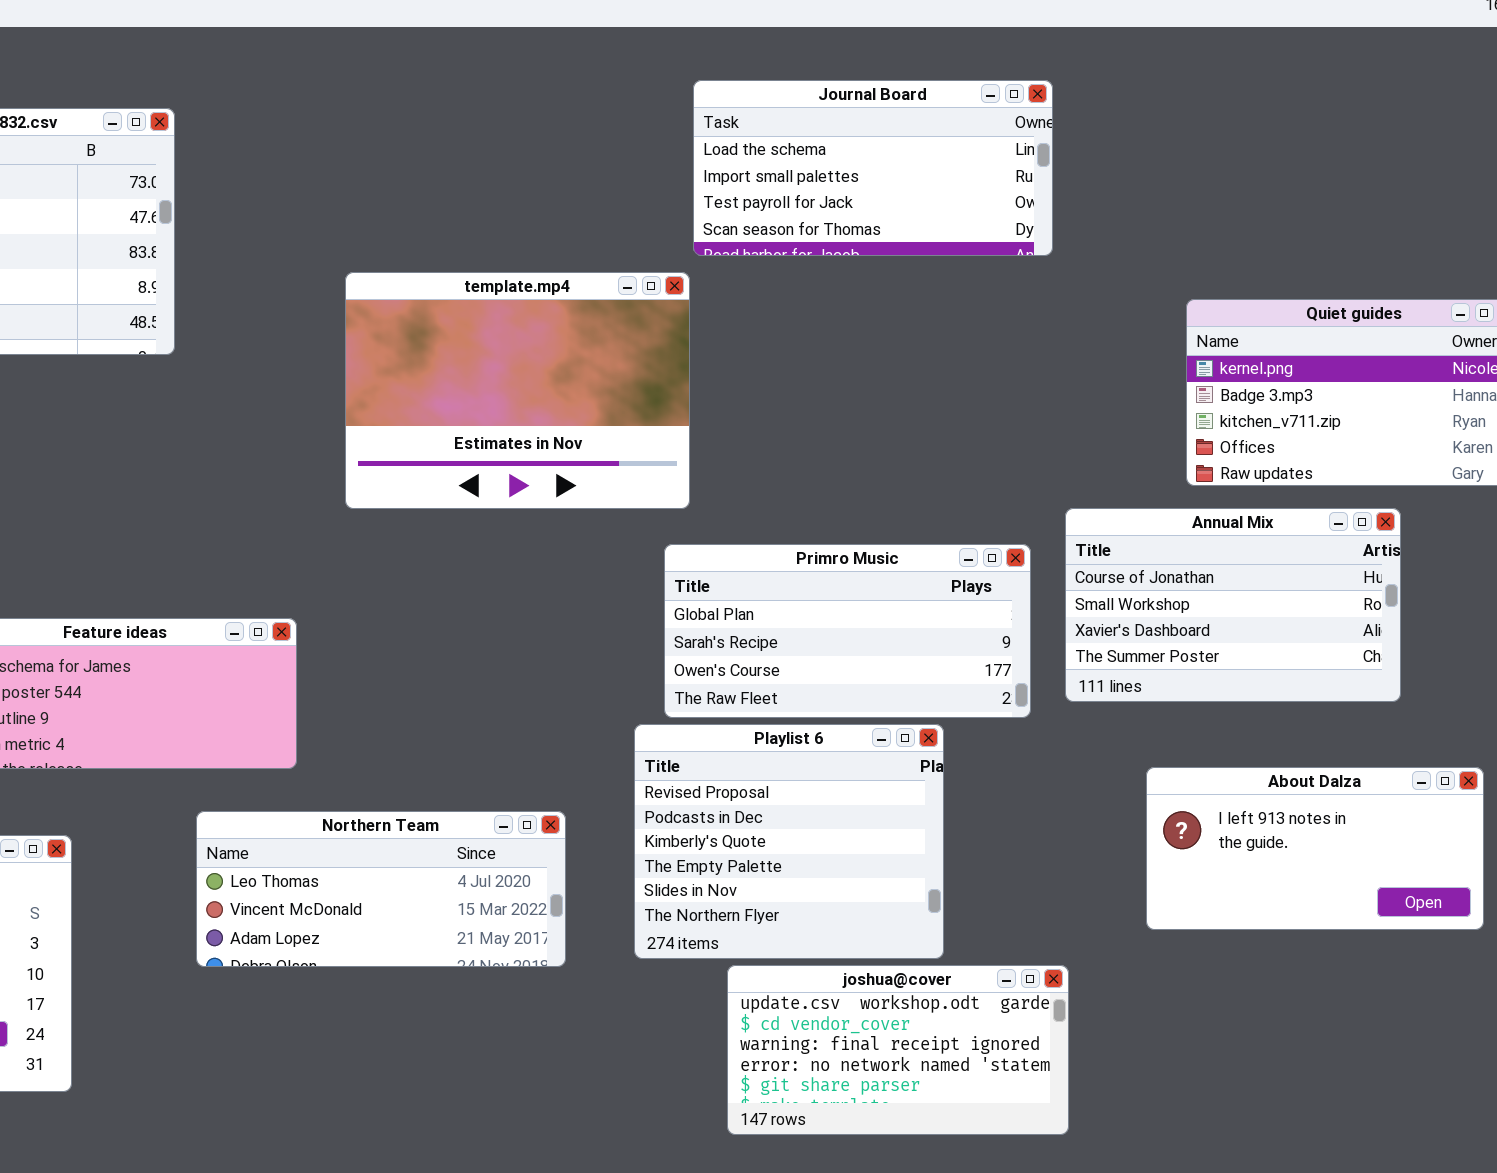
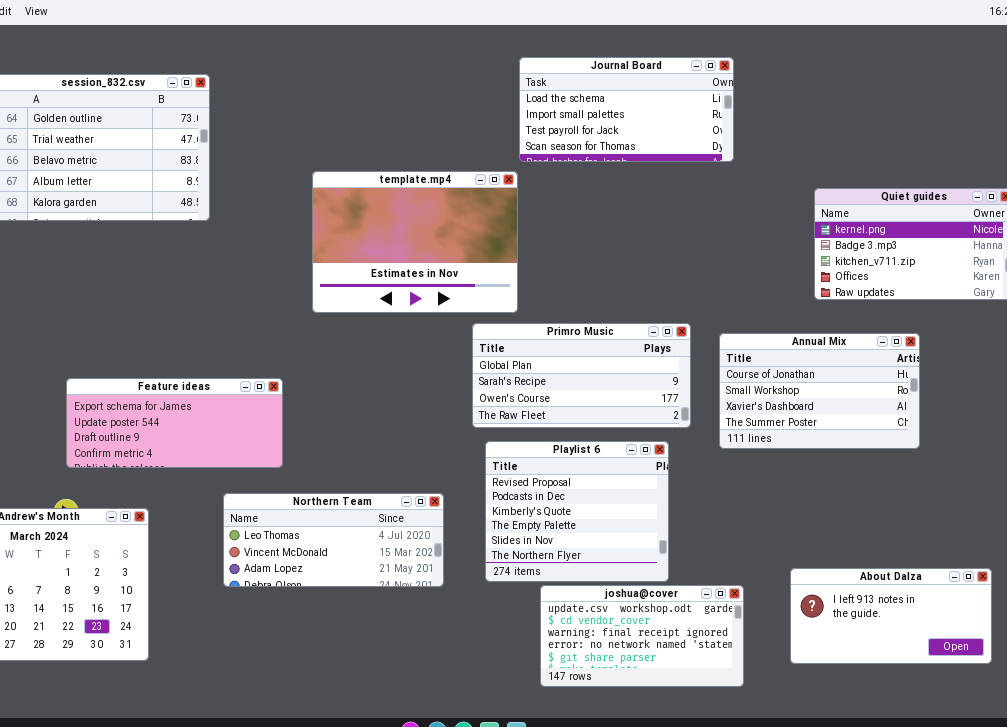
Annual Mix: [1065,508,1401,702] -> [719,333,920,449], moved
Primro Music: [664,544,1031,718] -> [472,323,691,428], moved
About Dalza: [1146,767,1484,930] -> [790,568,992,664], moved

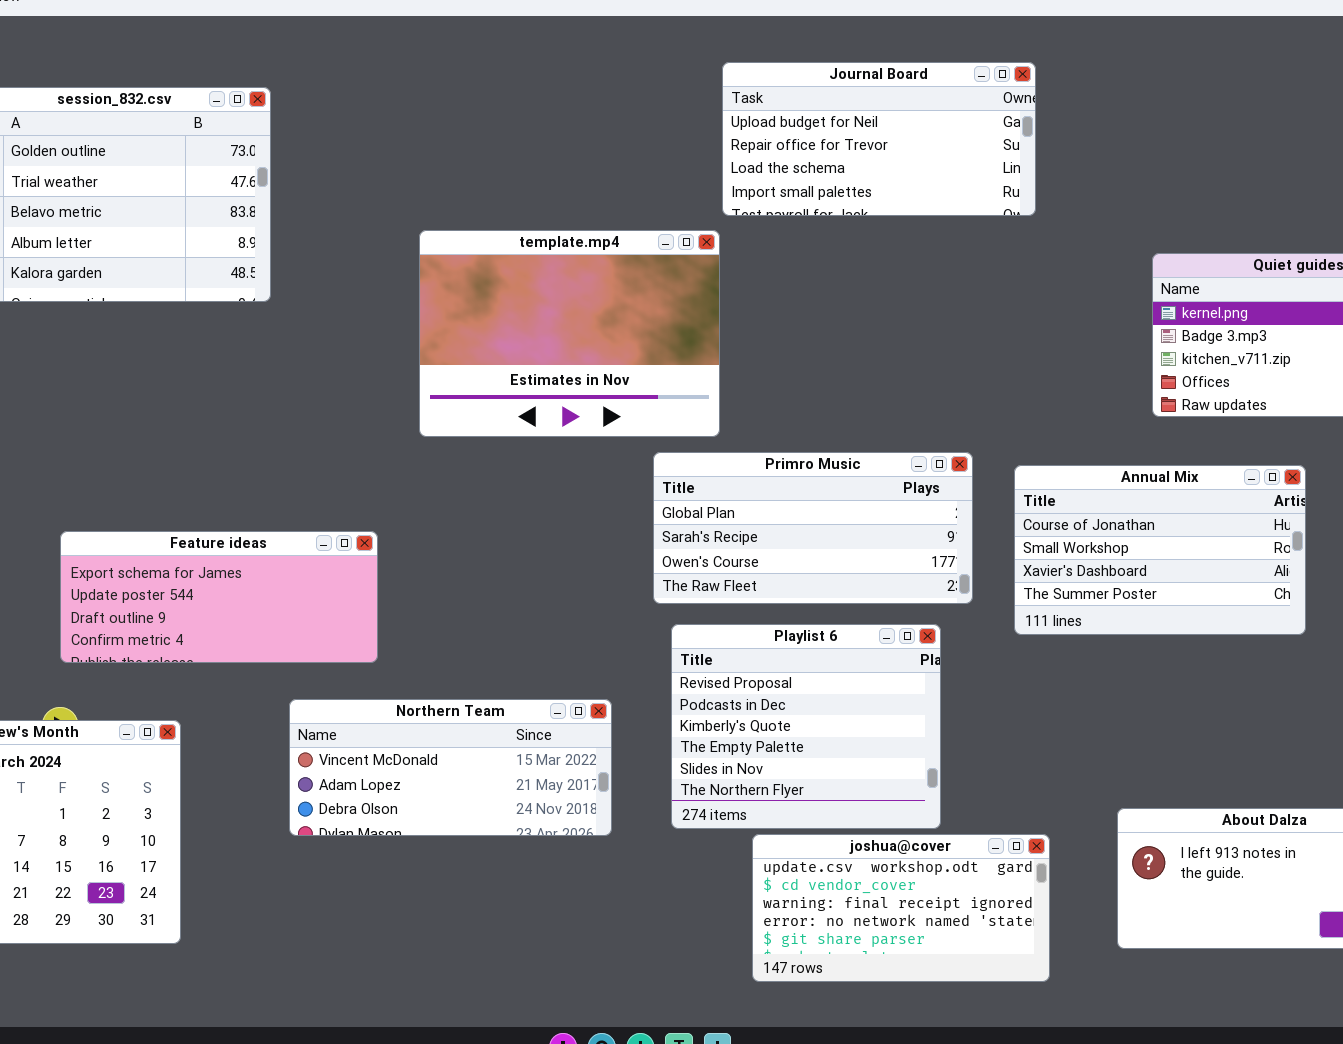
Journal Board: [519,57,734,162] -> [722,62,1036,216], scrolled up 2 rows
Northern Team: [223,493,444,587] -> [289,699,612,836], scrolled down 1 row

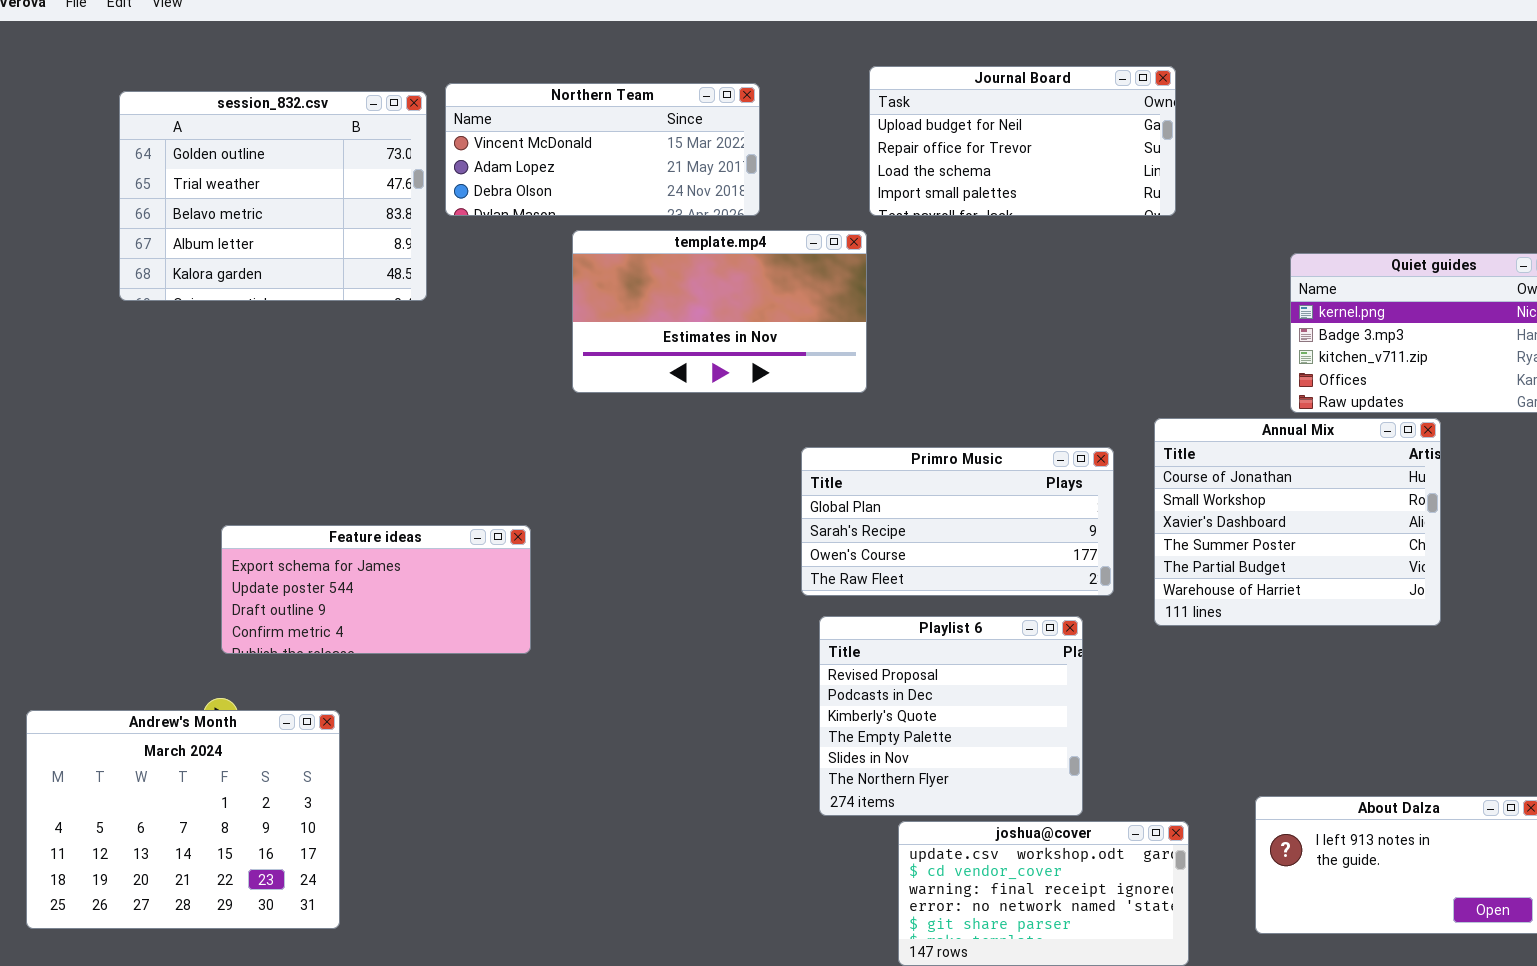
template.mp4: [419,230,720,437] -> [572,230,867,393], resized
Annual Mix: [1014,465,1306,635] -> [1154,418,1441,626], resized
Northern Team: [289,699,612,836] -> [445,83,760,216], moved

